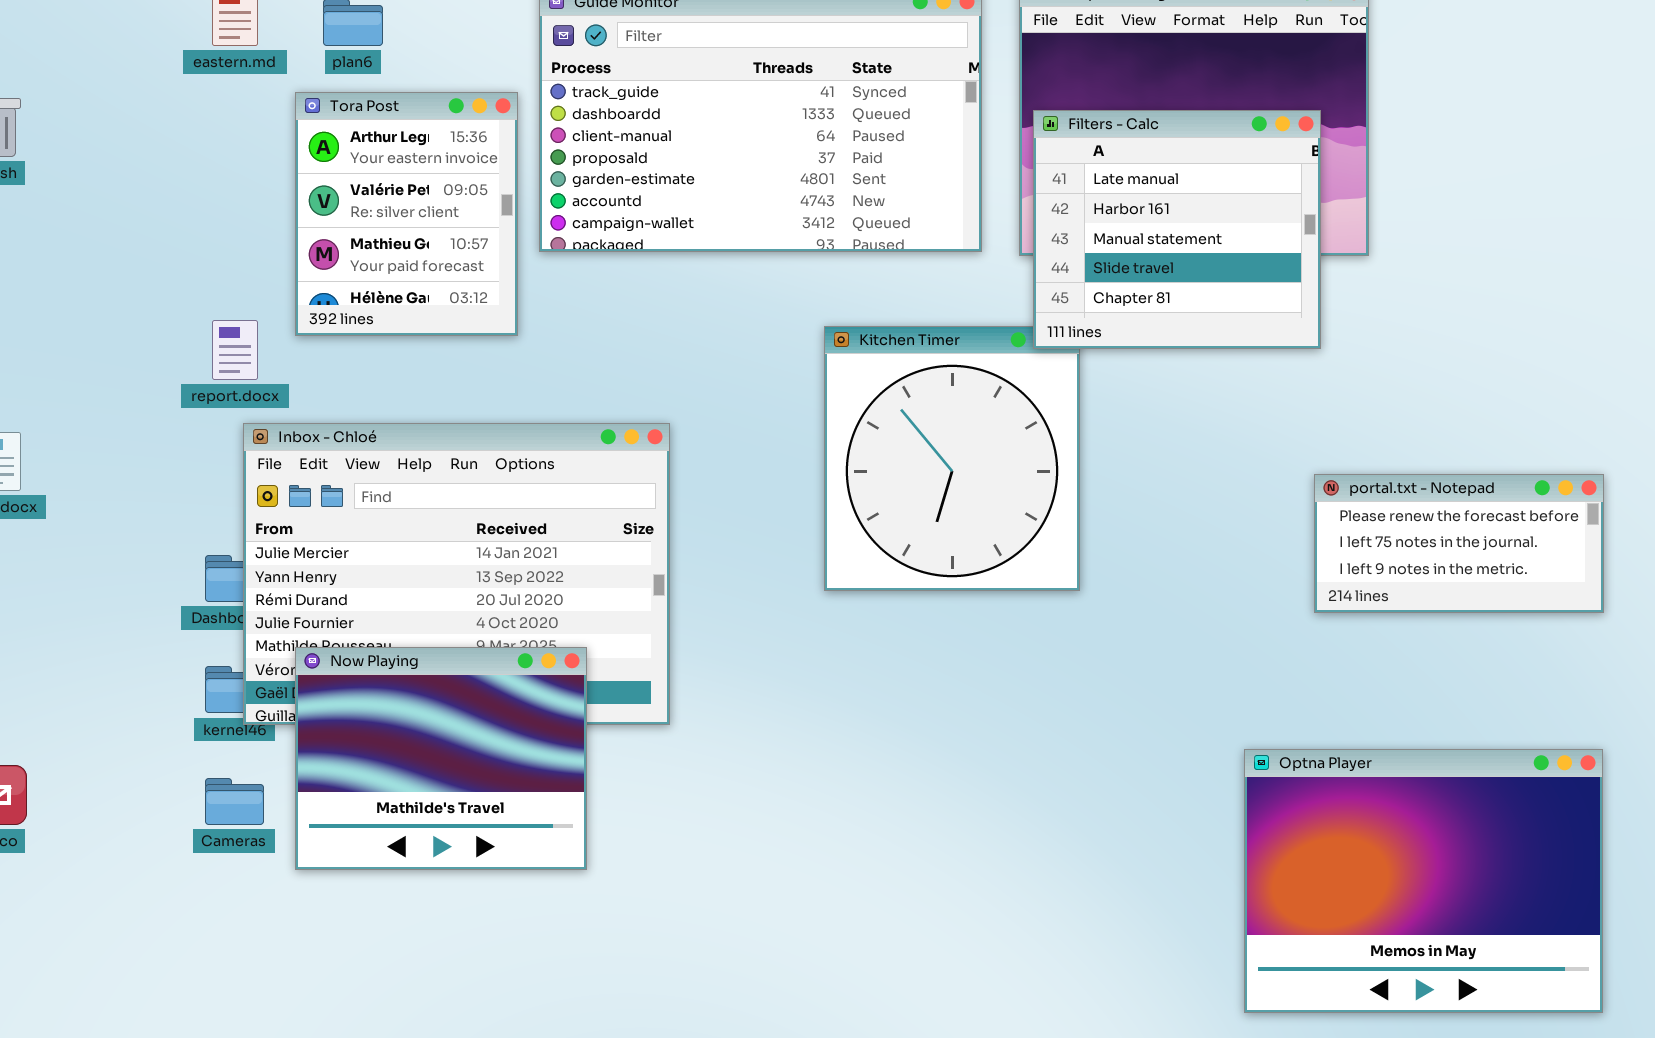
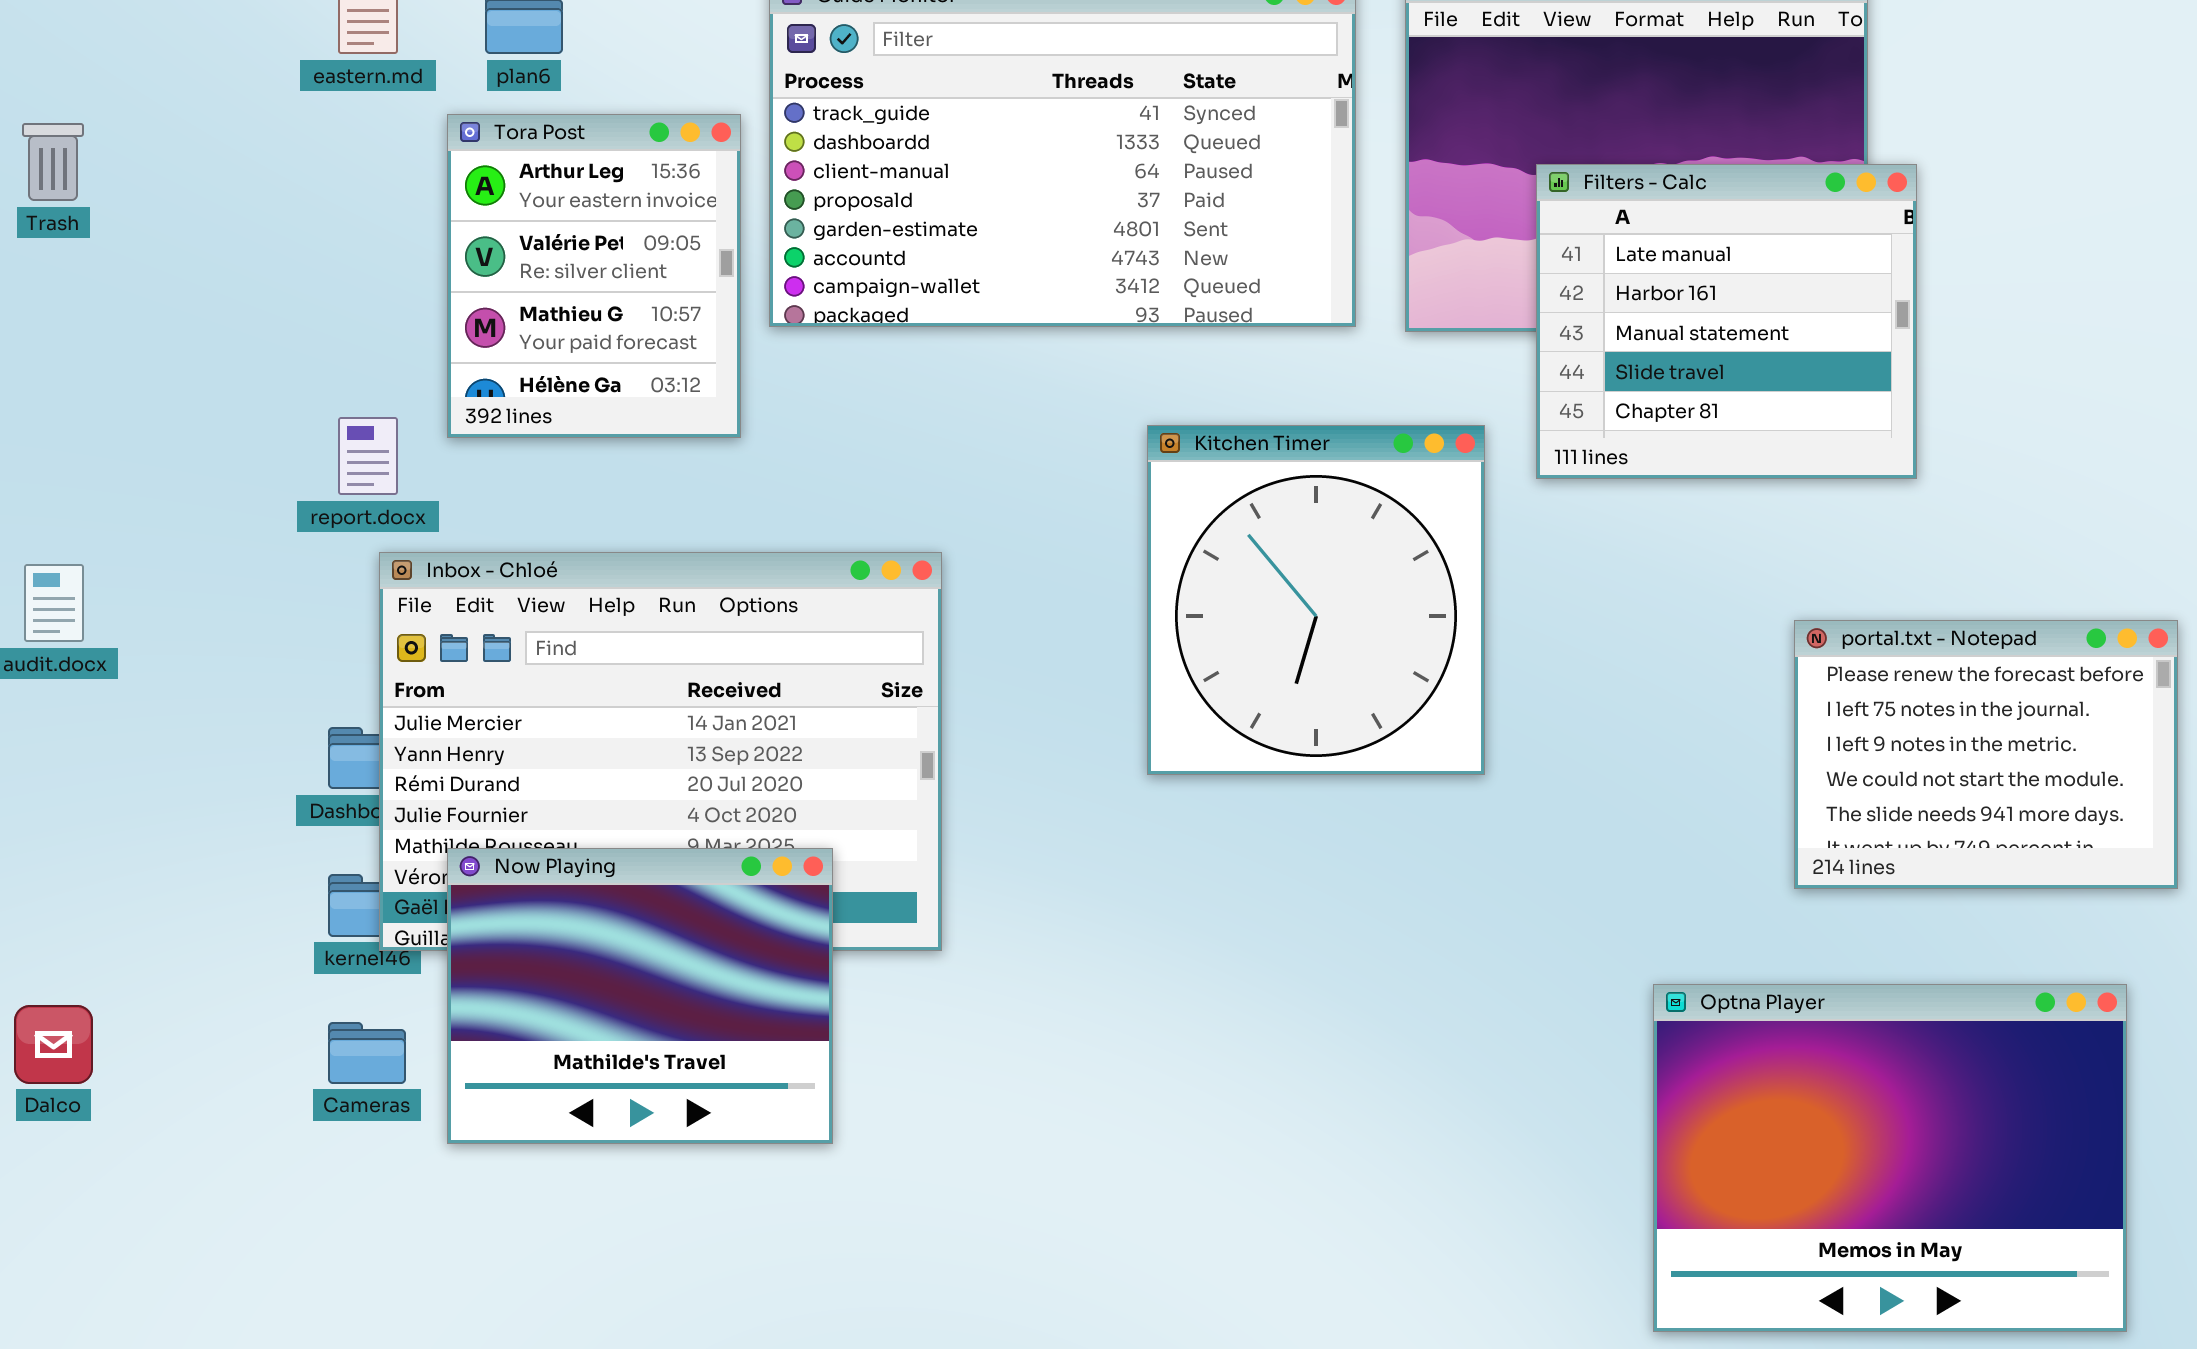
Filters - Calc: [1033,110,1321,349] -> [1536,164,1917,479], moved
portal.txt - Notepad: [1314,474,1604,613] -> [1794,620,2178,889], resized
Optna Player: [1244,749,1603,1013] -> [1653,984,2127,1332], moved

